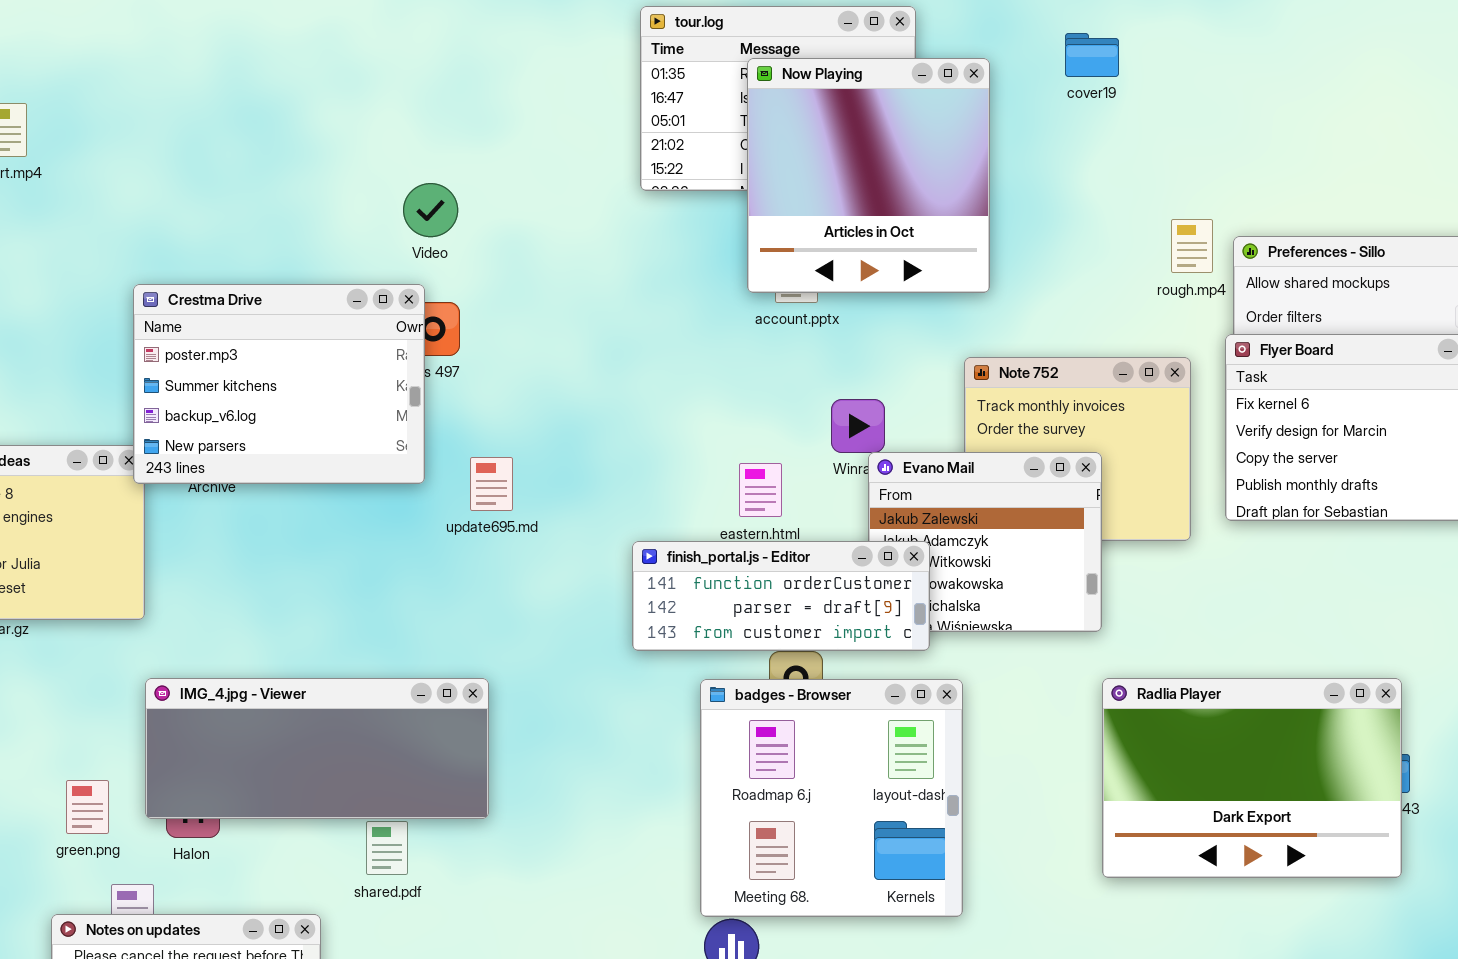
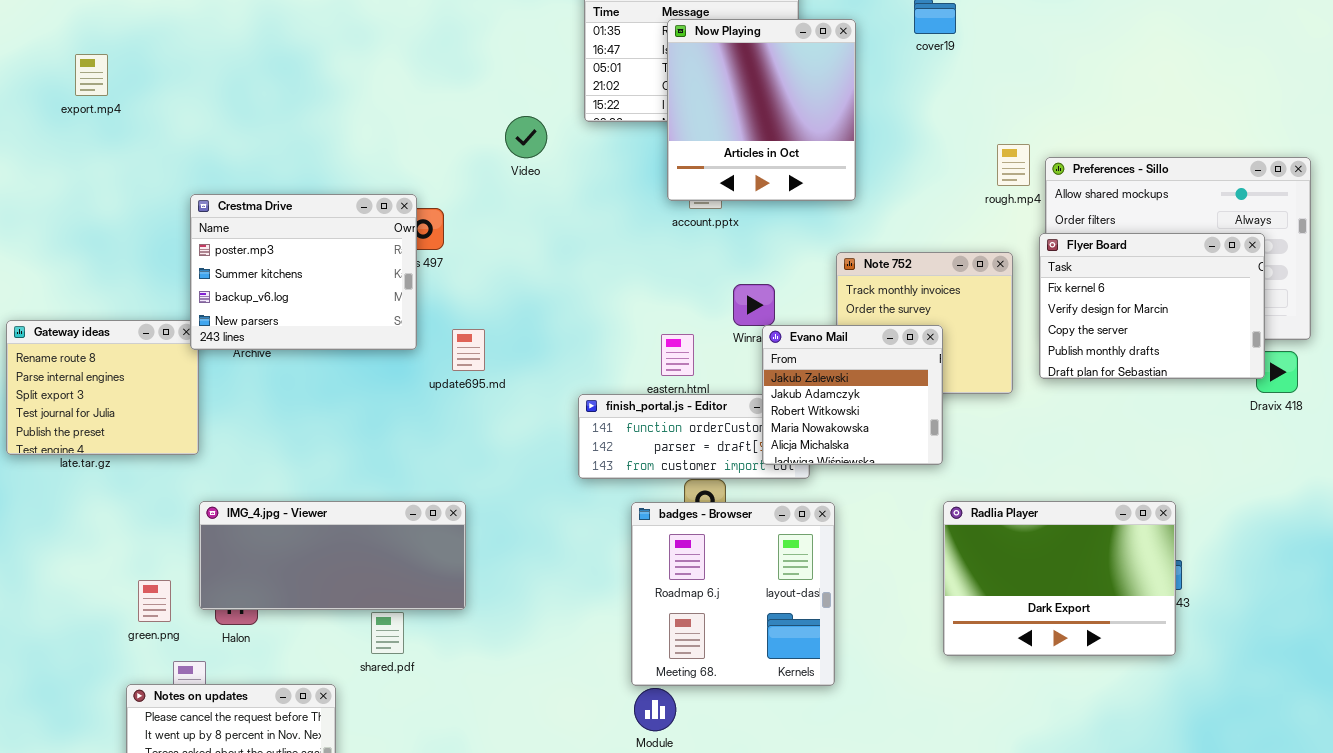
Video: [403,183,458,237] -> [505,116,547,158], moved
Evano Mail: [868,452,1102,632] -> [762,325,943,465], raised

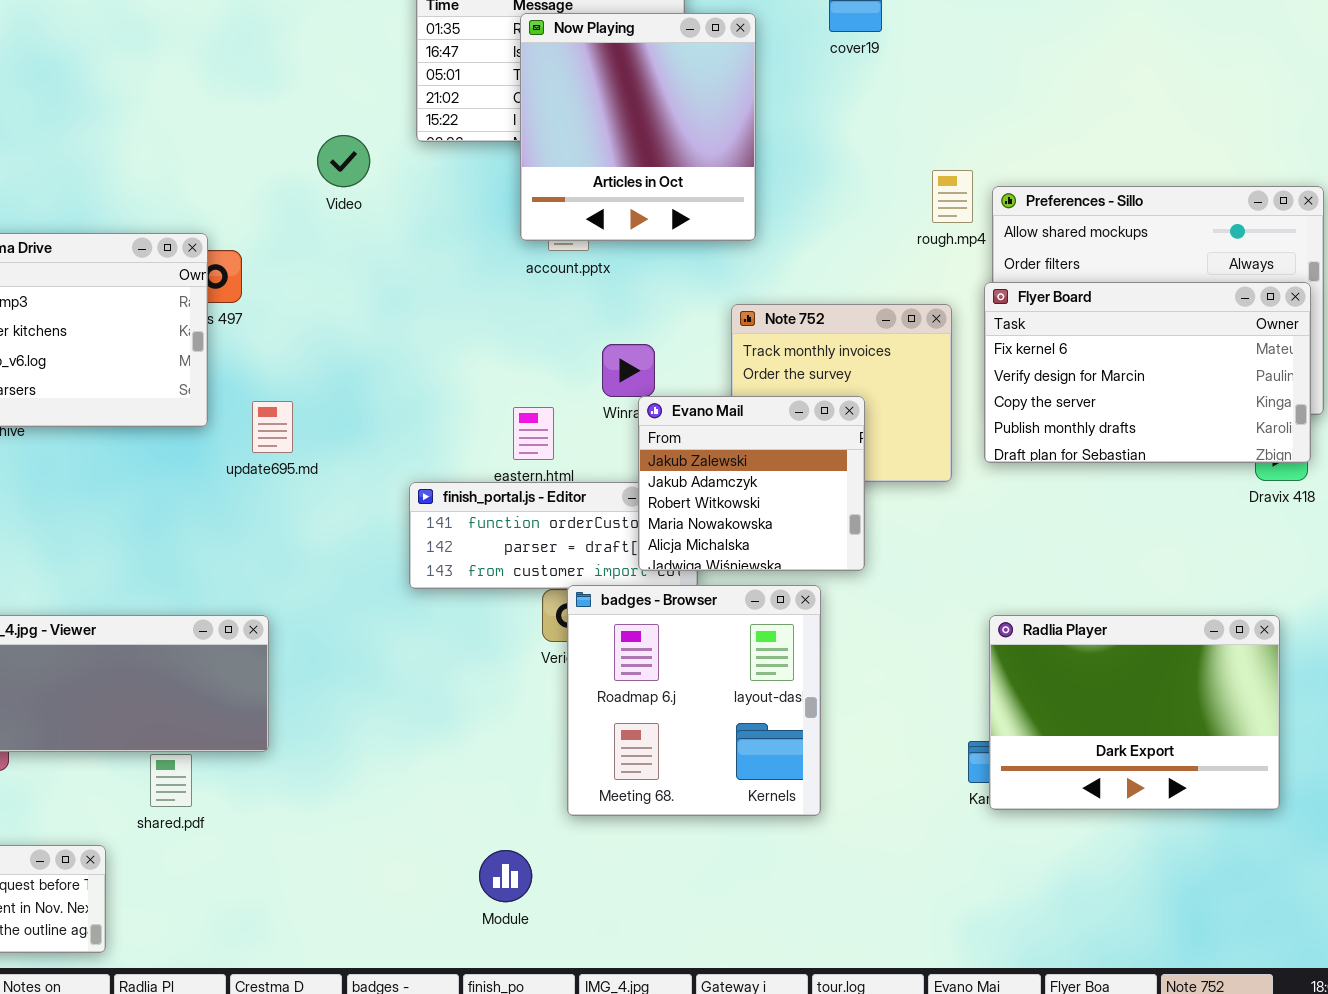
Flyer Board: [1039,233,1265,379] -> [984,282,1311,463], resized
Radlia Player: [943,501,1176,656] -> [989,615,1280,810], moved
badges - Browser: [631,502,835,686] -> [567,585,821,816], moved

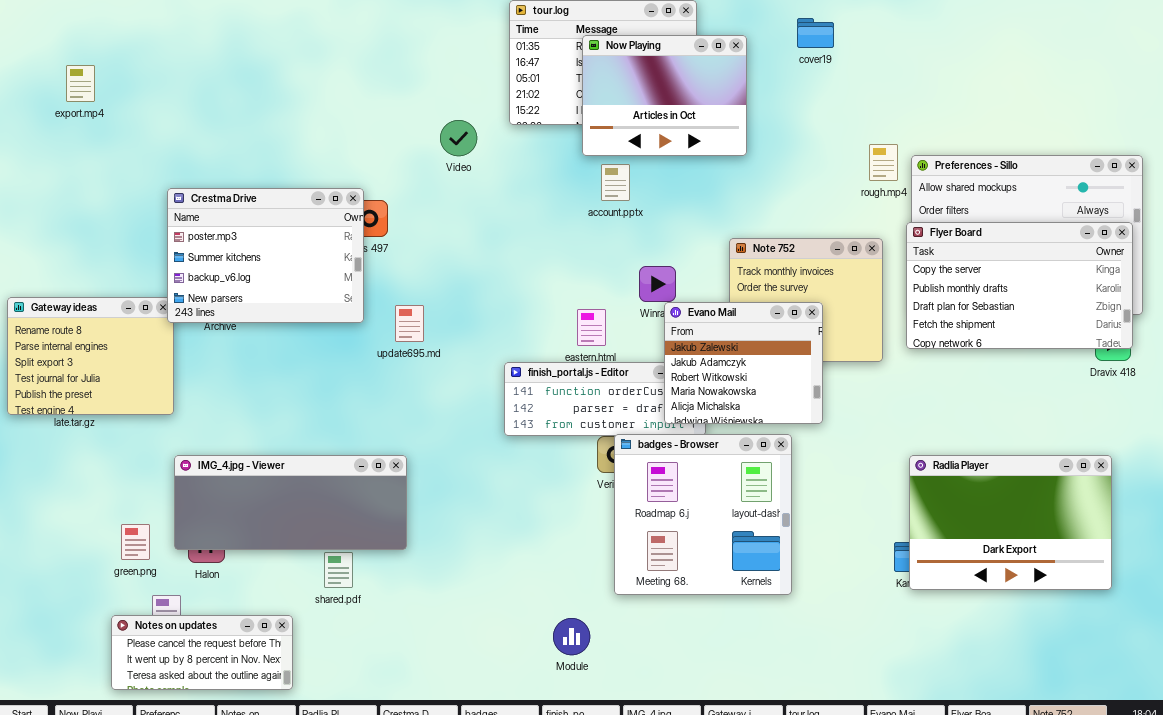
Now Playing: [520,13,756,241] -> [582,35,747,156], resized
Flyer Board: [984,282,1311,463] -> [906,222,1133,349], scrolled down 2 rows

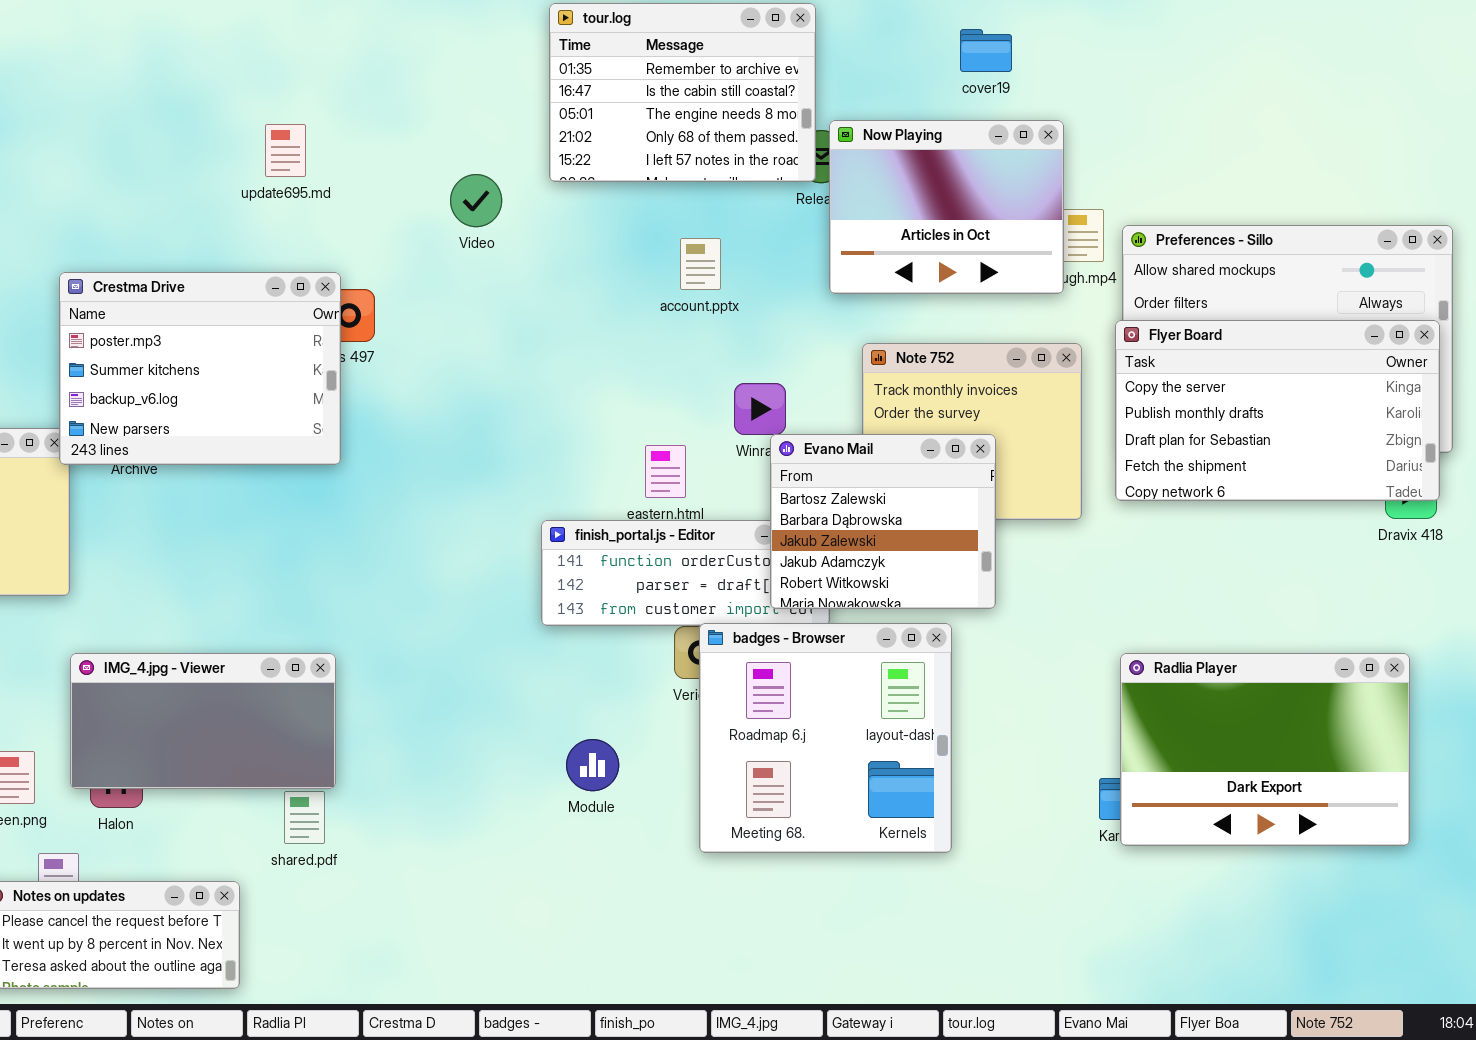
Now Playing: [582,35,747,156] -> [829,120,1064,294], moved
Evano Mail: [664,302,823,424] -> [770,434,996,609], scrolled up 2 rows
update695.md: [395,305,424,342] -> [265,124,306,177], moved
IMG_4.jpg - Viewer: [174,455,407,550] -> [70,653,336,789], resized
Module: [553,618,590,655] -> [566,739,619,791], moved

